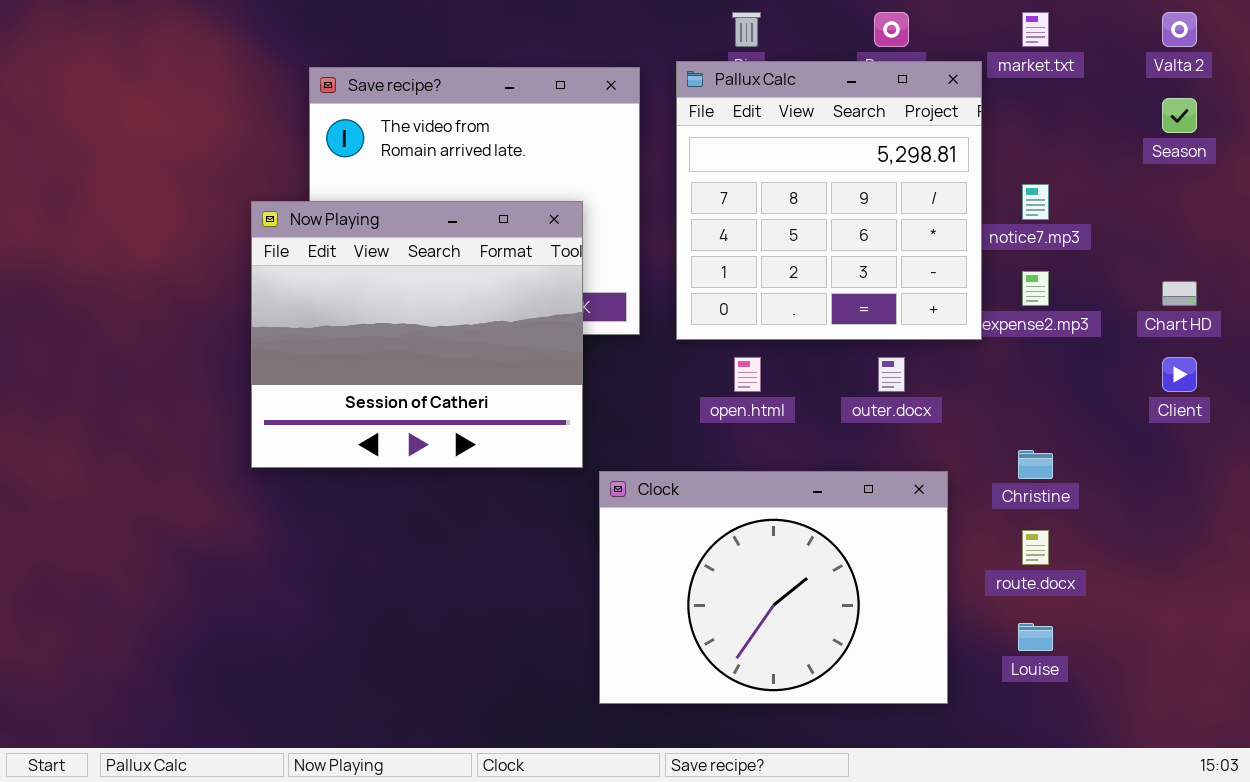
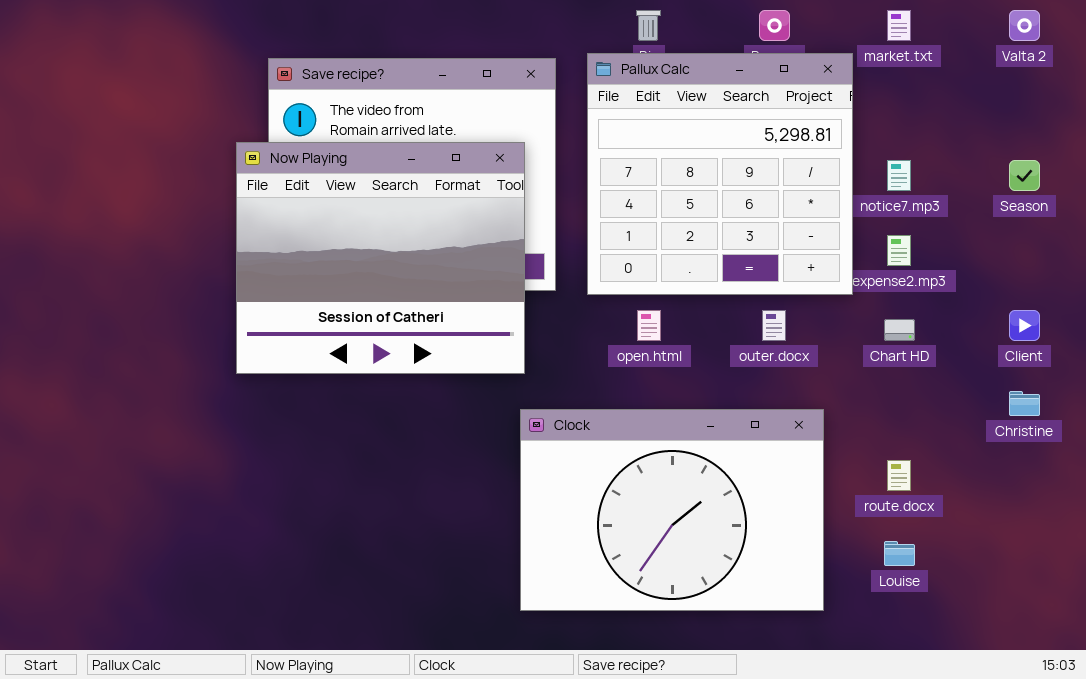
Season: [1162,98,1197,133] -> [1009,160,1040,191], moved
Now Playing: [251,201,583,468] -> [236,142,525,374], moved
Chart HD: [1162,281,1197,306] -> [884,319,915,341], moved
Christine: [1018,450,1053,479] -> [1009,391,1040,416], moved

